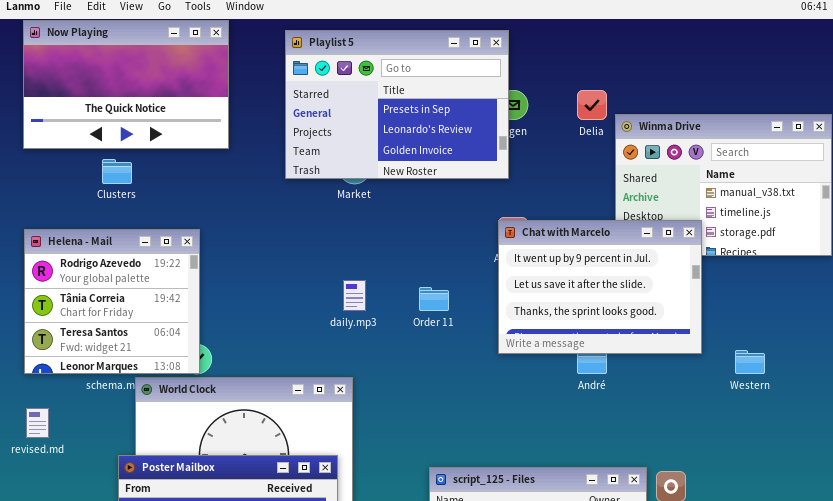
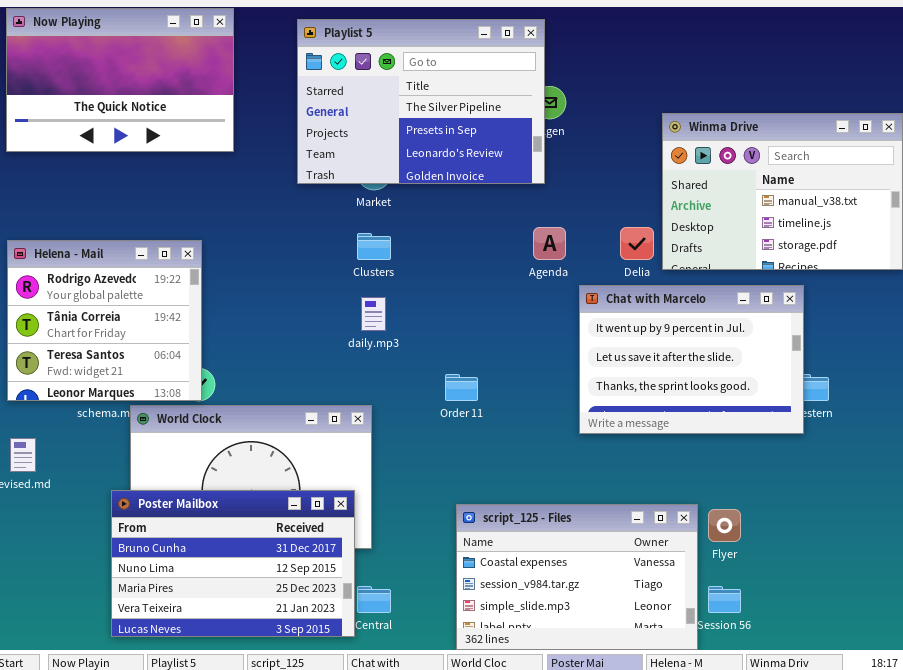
Playlist 5: [285,30,509,179] -> [297,19,545,184], scrolled up 1 row
Delia: [577,90,607,120] -> [620,227,654,260], moved
Clusters: [102,159,132,184] -> [357,233,391,260], moved
Chat with Marcelo: [498,220,702,354] -> [579,285,804,434], moved
Order 11: [419,287,449,311] -> [445,374,478,401], moved

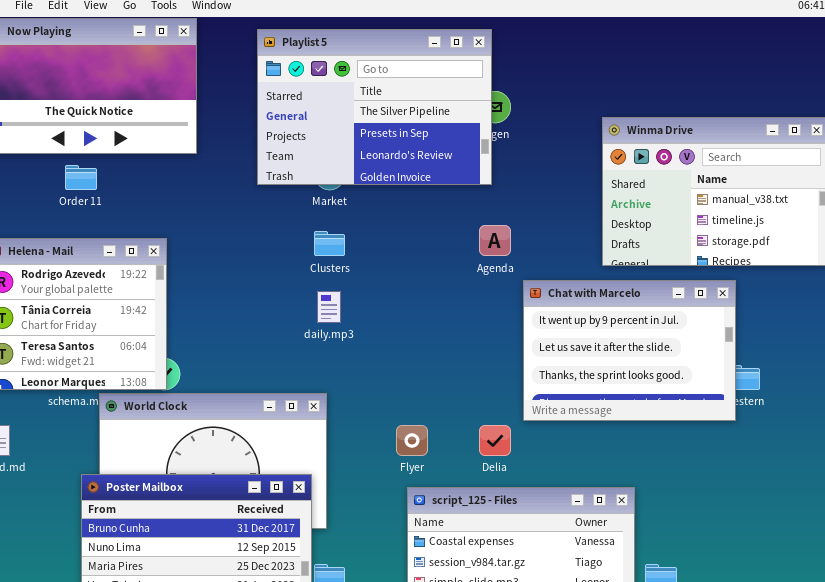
Delia: [620,227,654,260] -> [479,425,511,456], moved
Order 11: [445,374,478,401] -> [65,165,97,190], moved
Flyer: [708,509,741,542] -> [396,425,428,456], moved

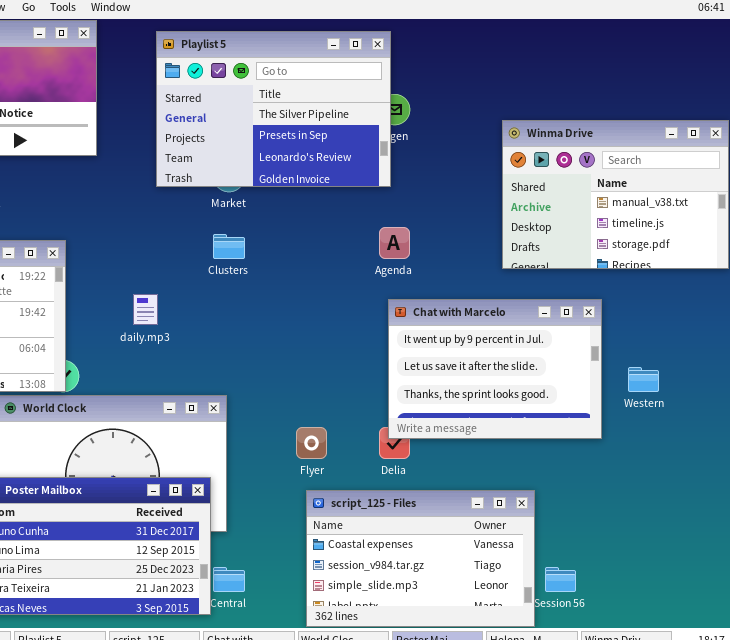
Chat with Marcelo: [523,280,736,421] -> [388,299,602,439], moved
daily.mp3: [317,291,341,323] -> [133,294,158,325], moved

